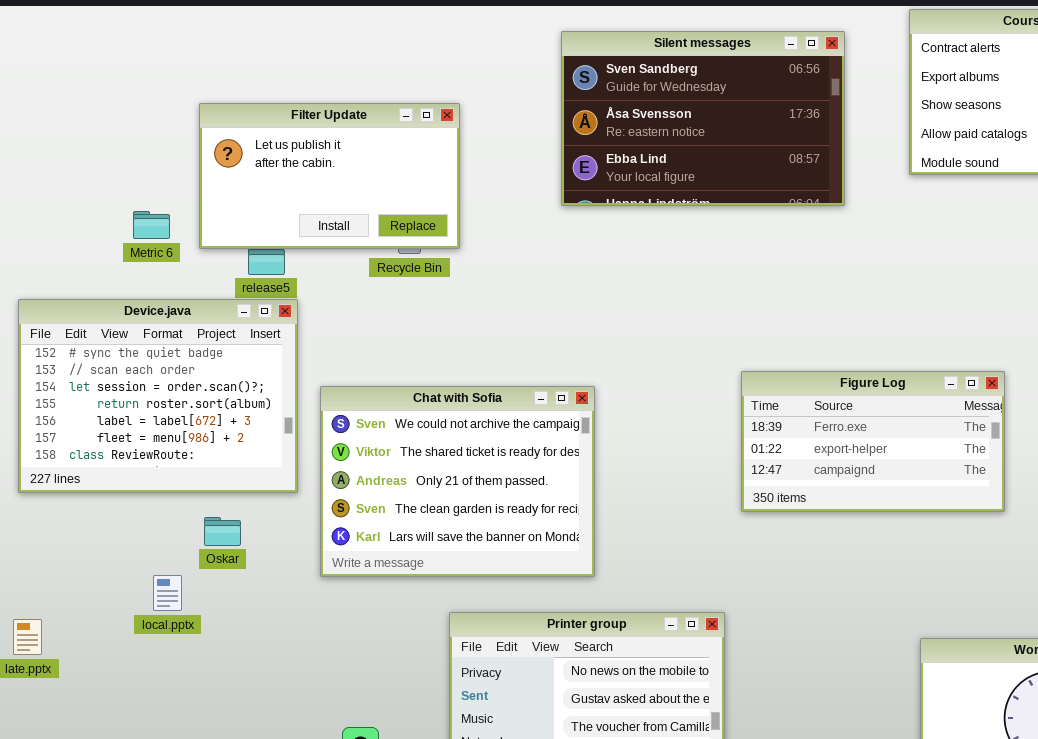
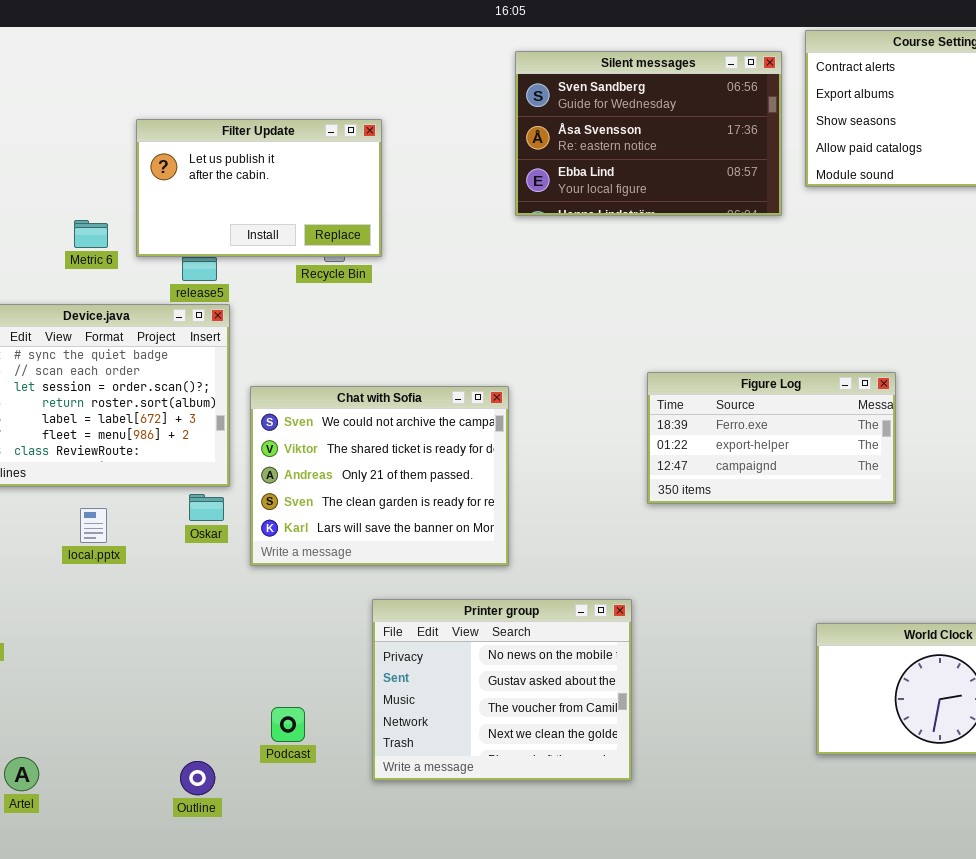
Silent messages: [561,31,845,206] -> [515,51,782,216], moved
Oskar: [204,517,241,546] -> [189,494,224,521], moved
local.pptx: [153,575,182,611] -> [80,508,107,543], moved

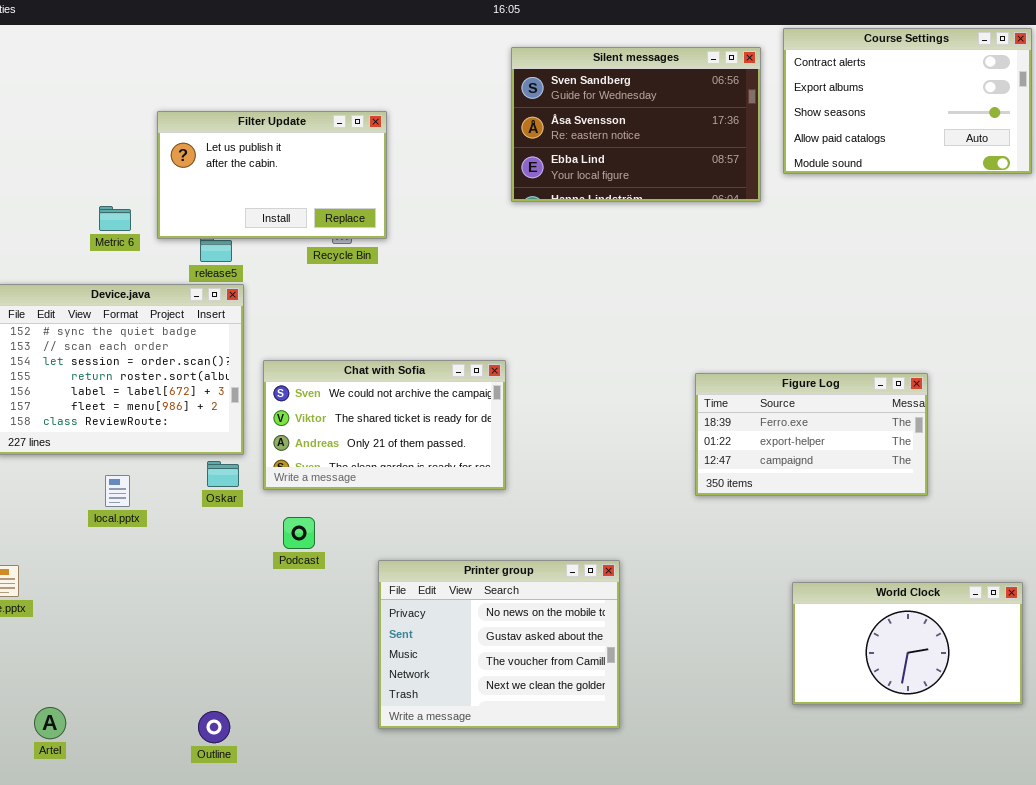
Figure Log: [647,372,896,504] -> [695,373,928,496], moved
Chat with Sofia: [250,386,509,566] -> [263,360,506,490], resized
Podcast: [271,707,305,742] -> [283,517,315,549], moved

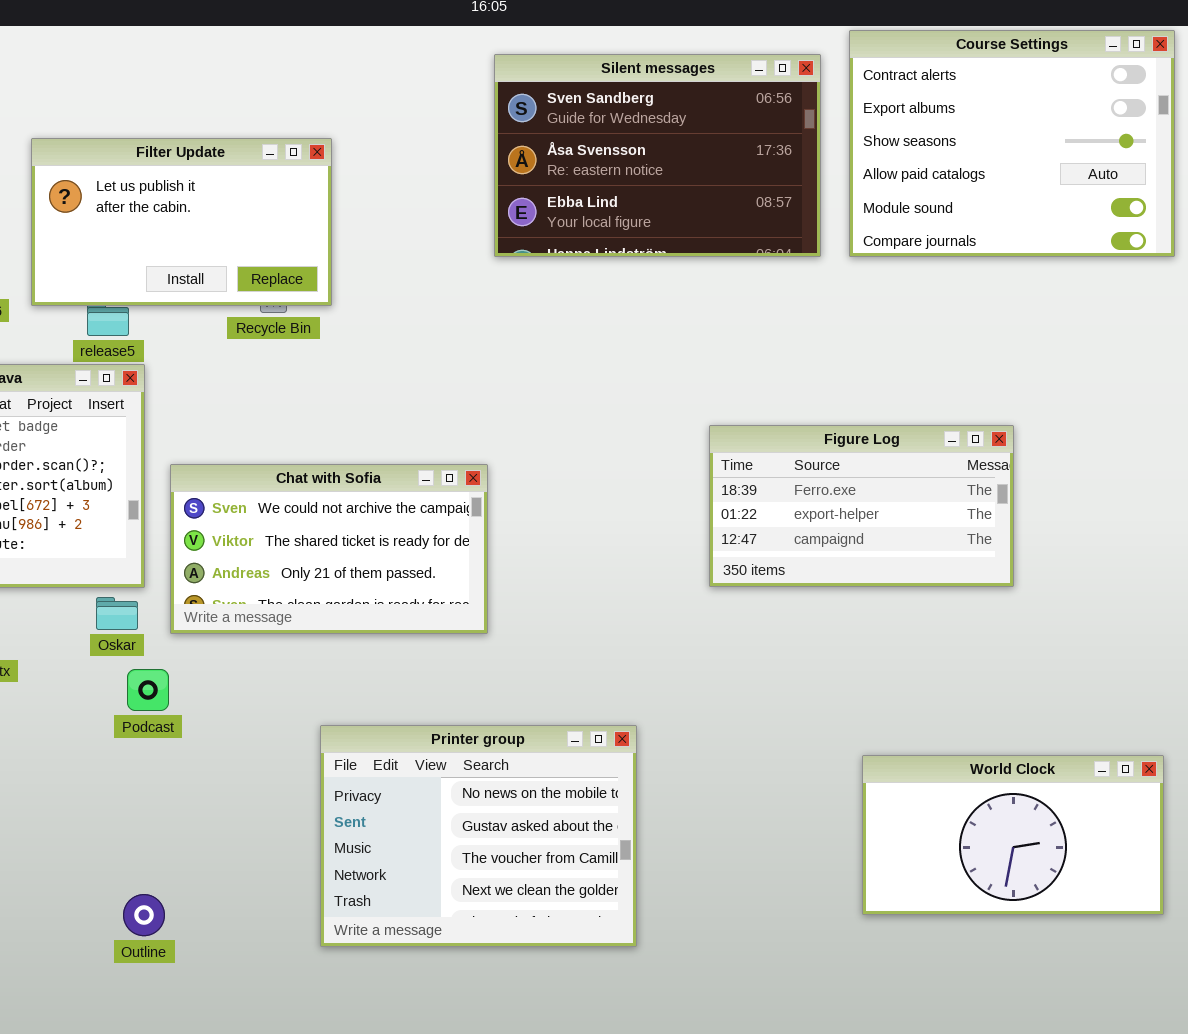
Course Settings: [783,28,1032,174] -> [849,30,1175,257], resized
Figure Log: [695,373,928,496] -> [709,425,1014,587], moved
Podcast: [283,517,315,549] -> [127,669,169,711], moved
Outline: [198,711,230,743] -> [123,894,165,936], moved

